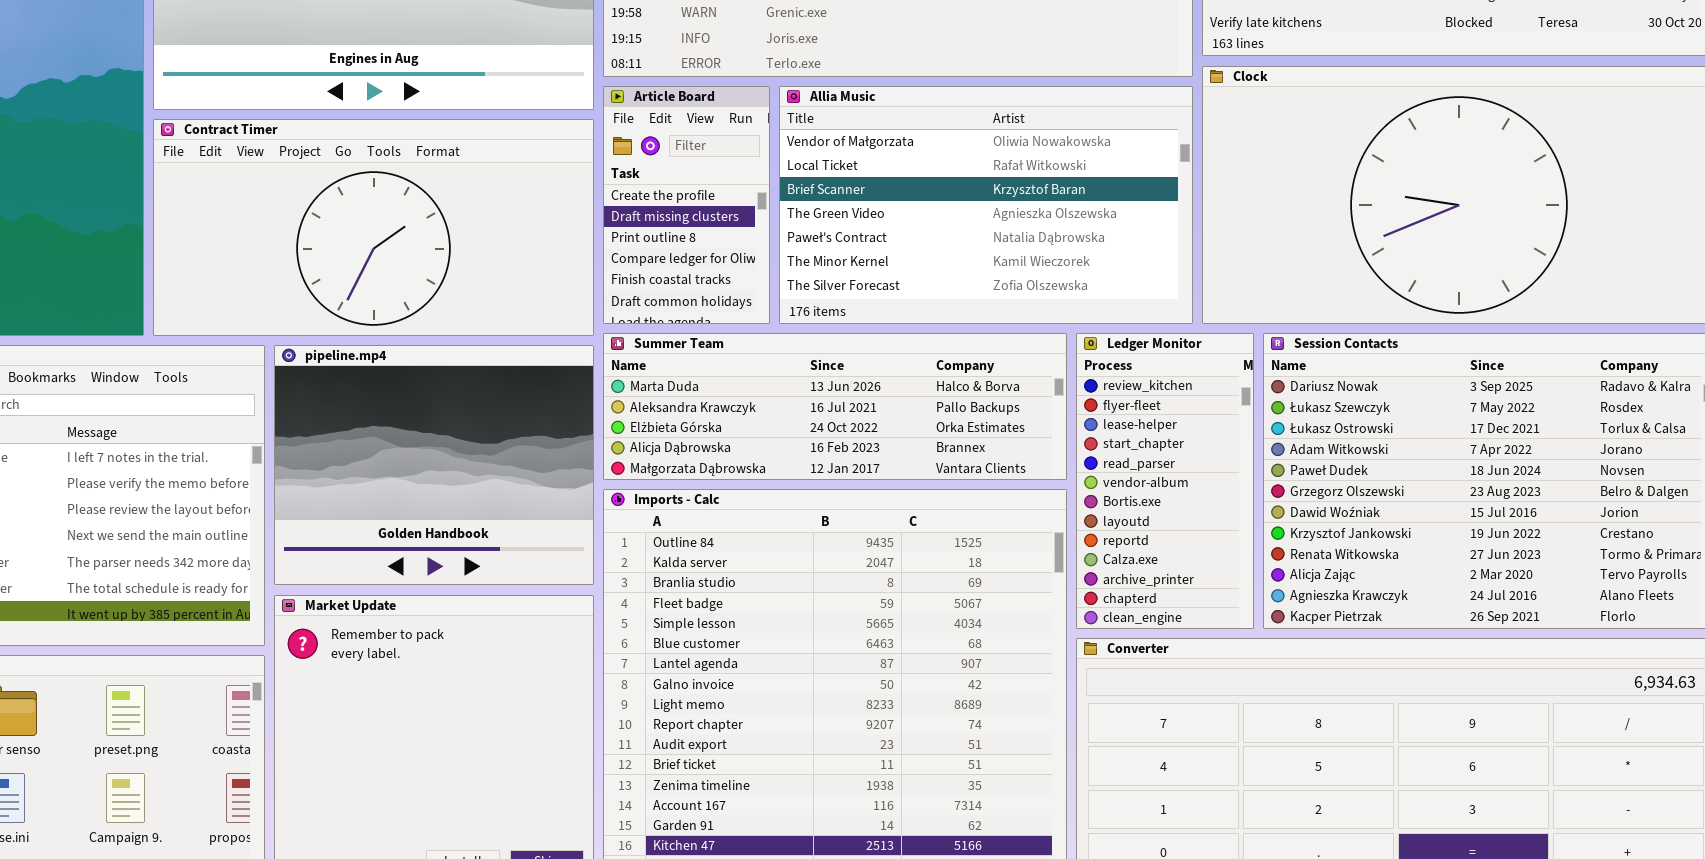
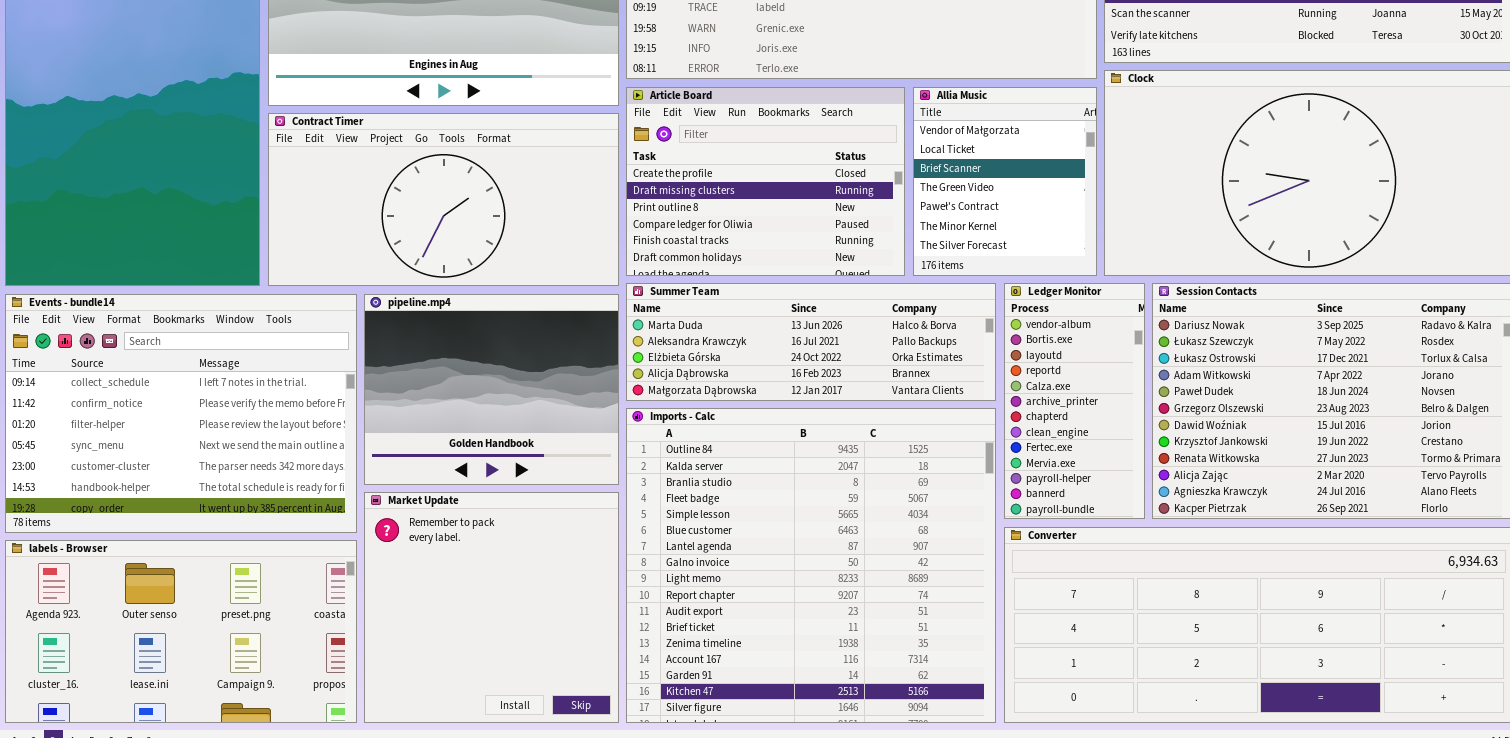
Article Board: [603,86,770,324] -> [626,87,905,276], resized
Allia Music: [779,86,1193,324] -> [913,87,1097,276], resized
Ledger Monitor: [1076,333,1254,629] -> [1004,283,1145,519], scrolled down 5 rows

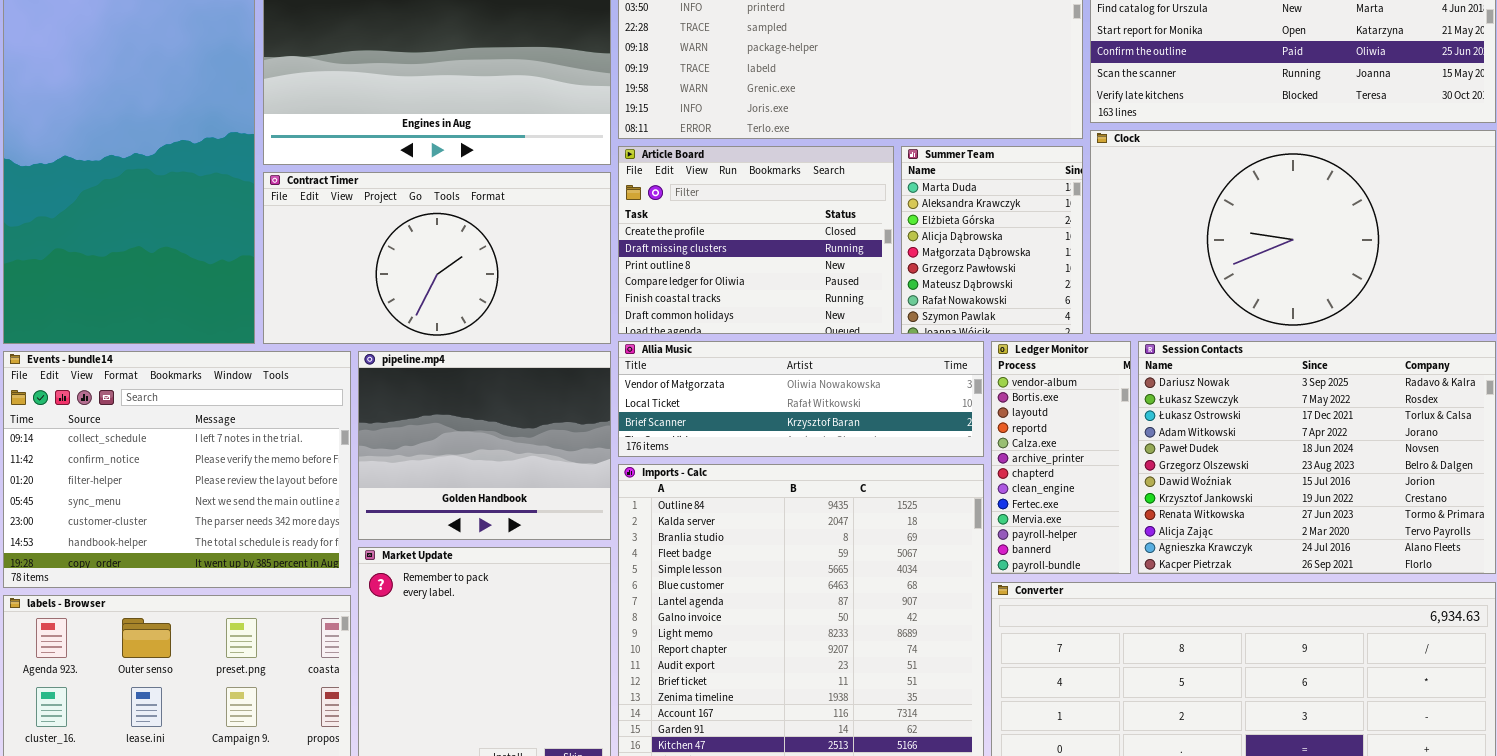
Allia Music: [913,87,1097,276] -> [618,341,984,457], moved, resized
Summer Team: [626,283,996,401] -> [901,146,1083,334], moved, resized

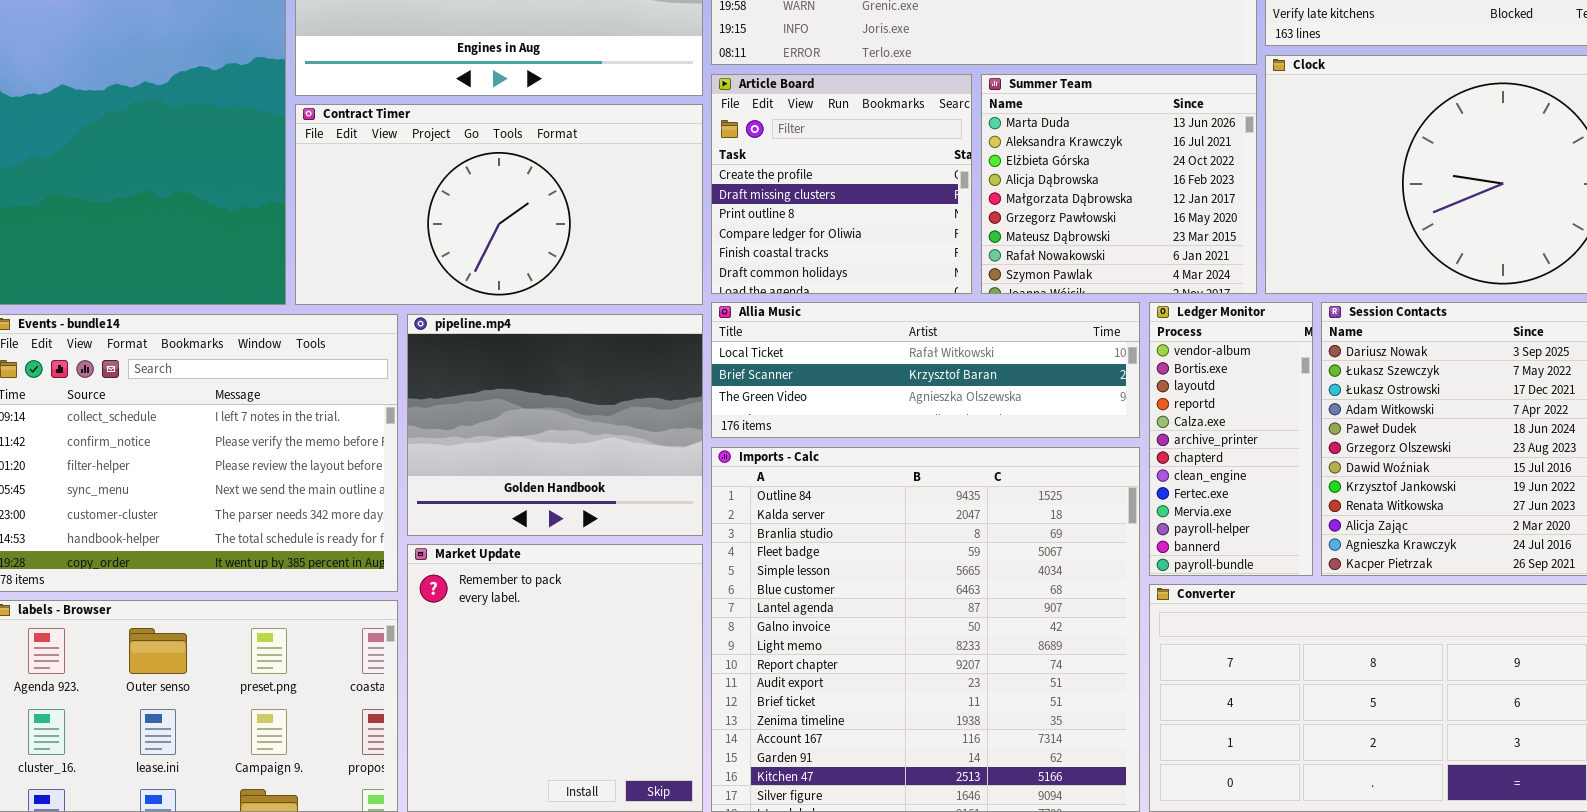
Article Board: [618,146,894,334] -> [711,74,972,294], resized
Summer Team: [901,146,1083,334] -> [981,74,1257,294], resized
Allia Music: [618,341,984,457] -> [711,302,1140,438], scrolled down 1 row

